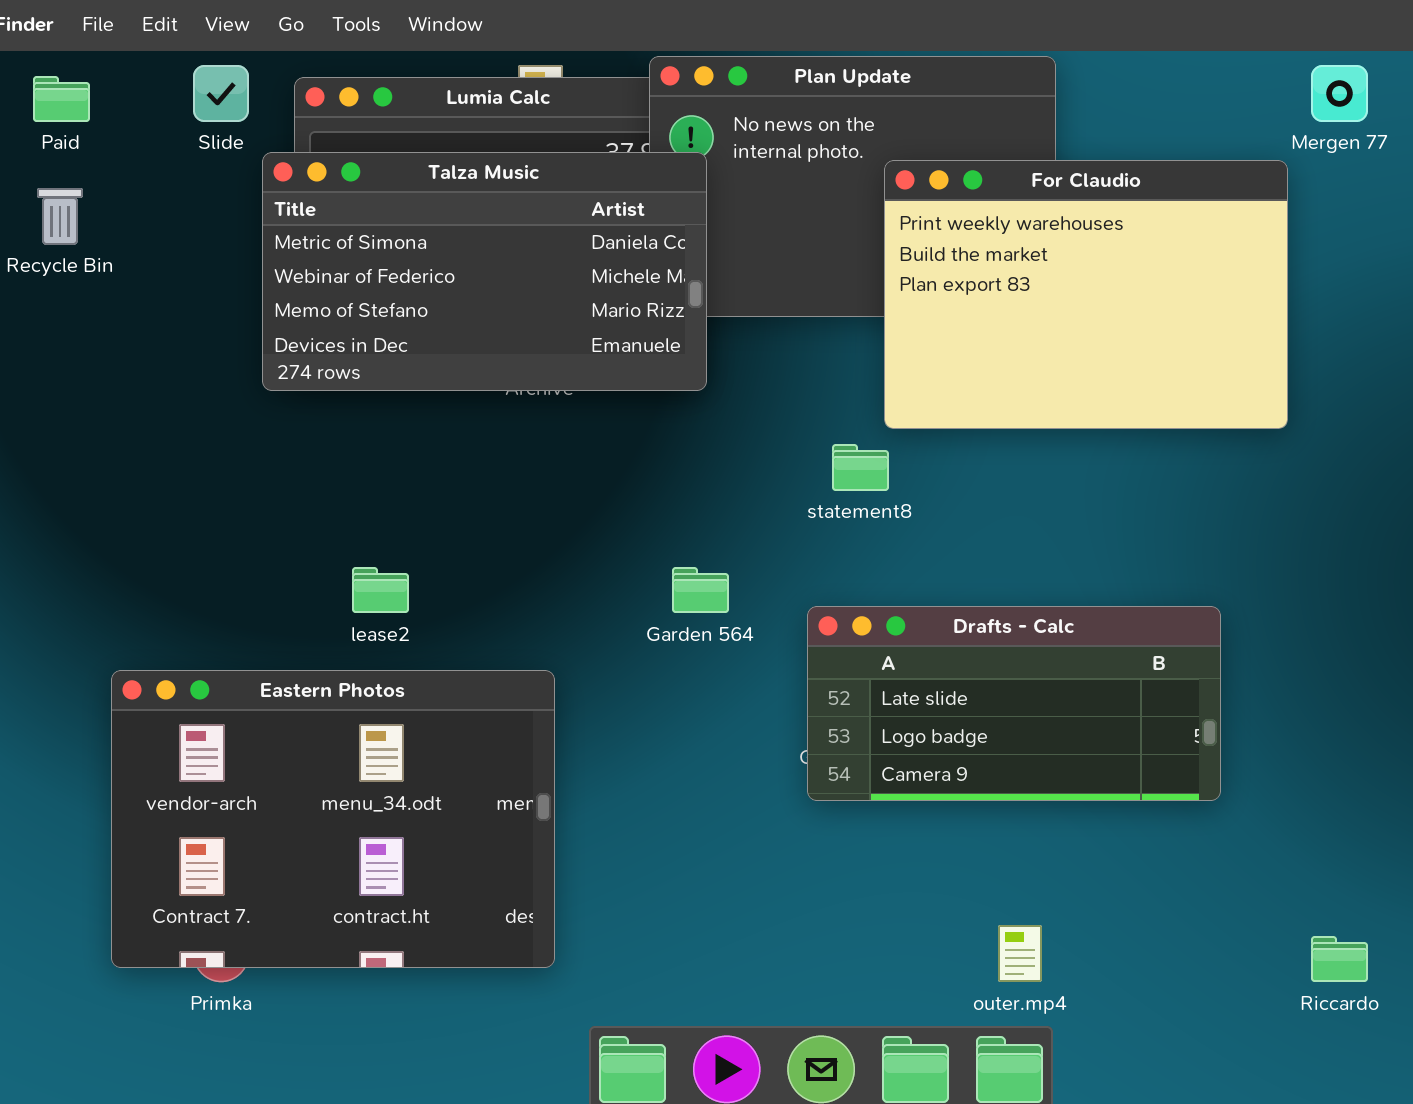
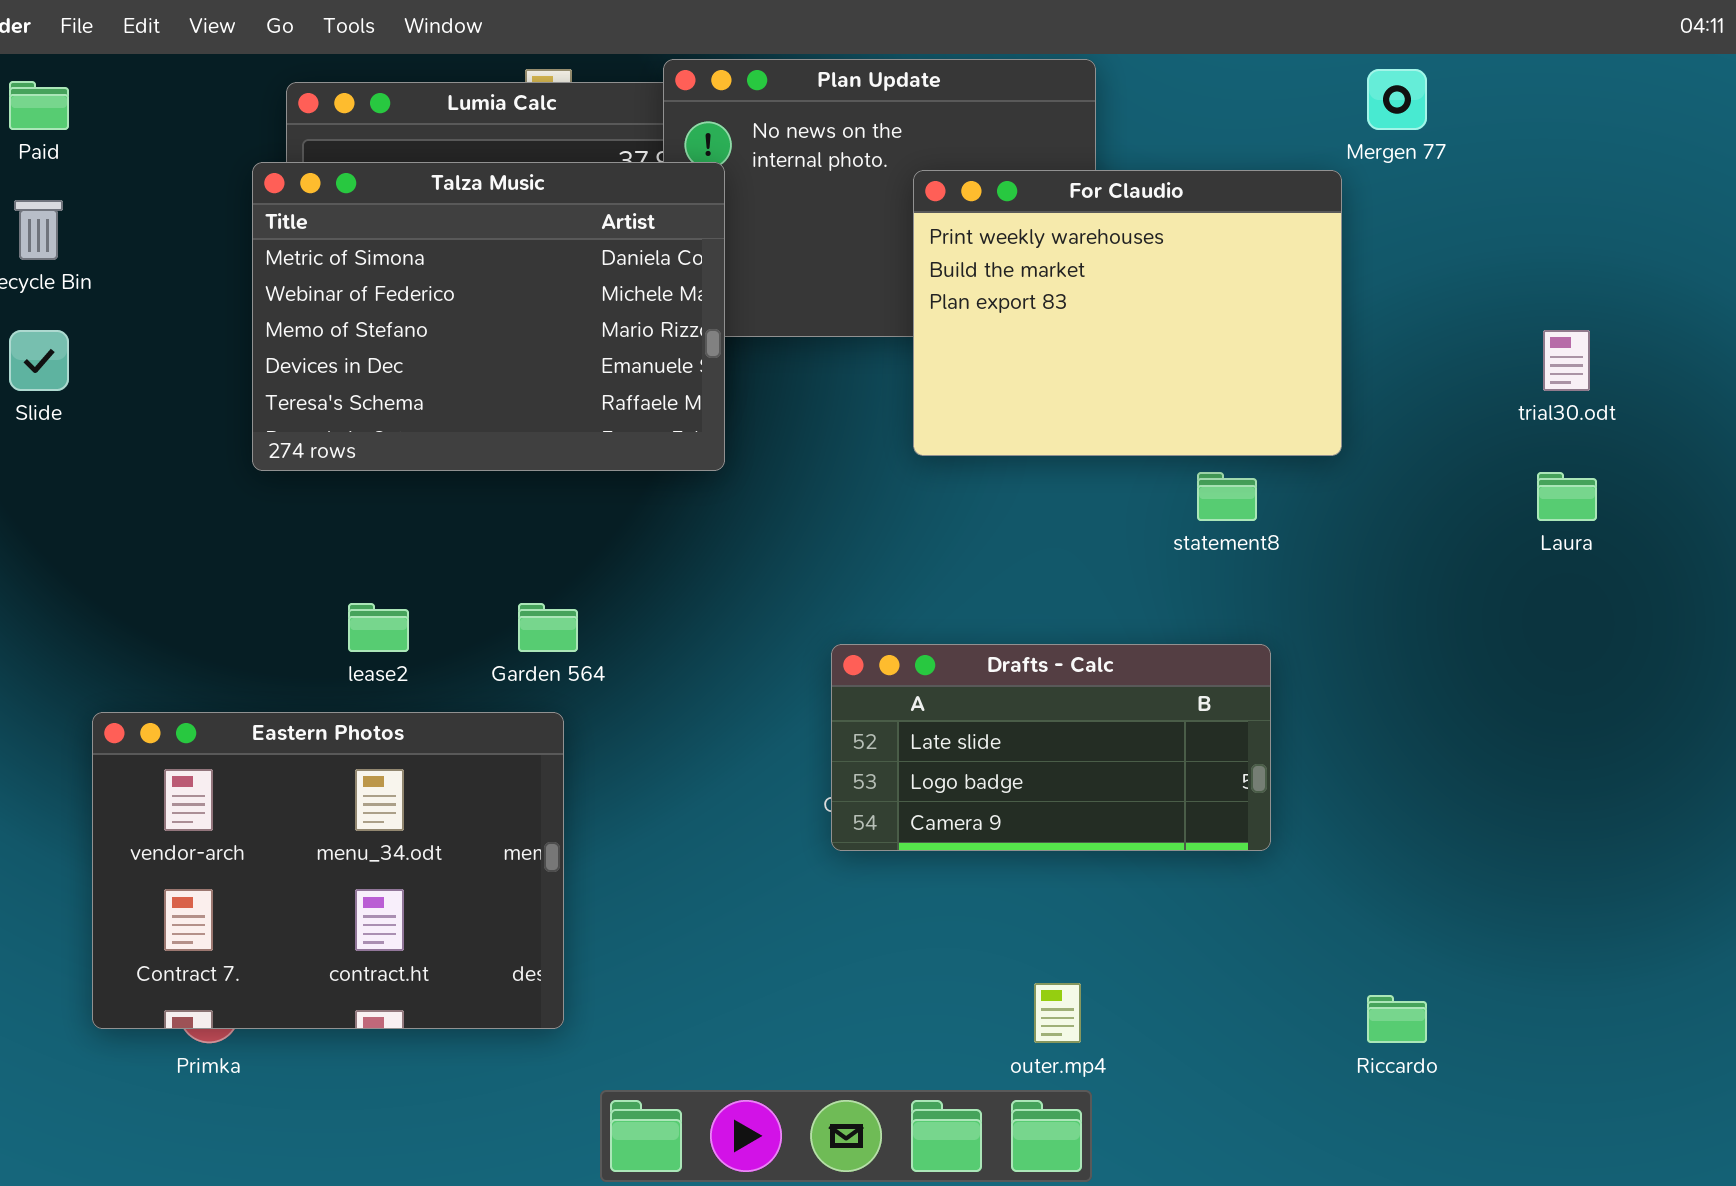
Slide: [193,65,249,122] -> [9,330,69,391], moved
Talza Music: [262,152,707,391] -> [252,162,725,471], resized
statement8: [832,444,889,491] -> [1197,472,1257,521], moved
Garden 564: [672,567,729,613] -> [518,603,578,652], moved

